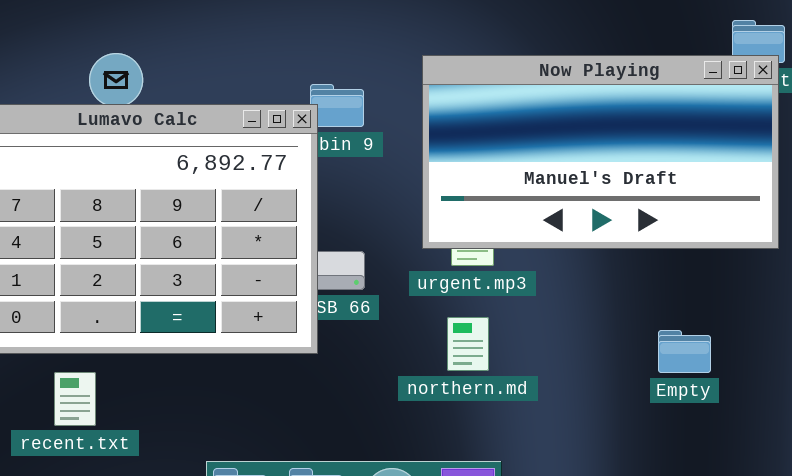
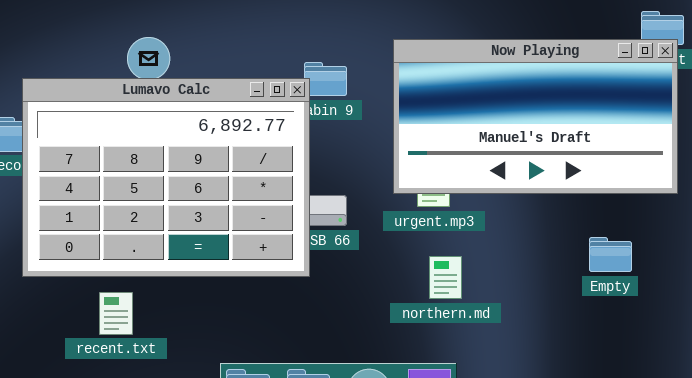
northern.md: [447,317,489,371] -> [429,256,462,299], moved
Empty: [658,330,711,373] -> [589,237,632,272], moved

